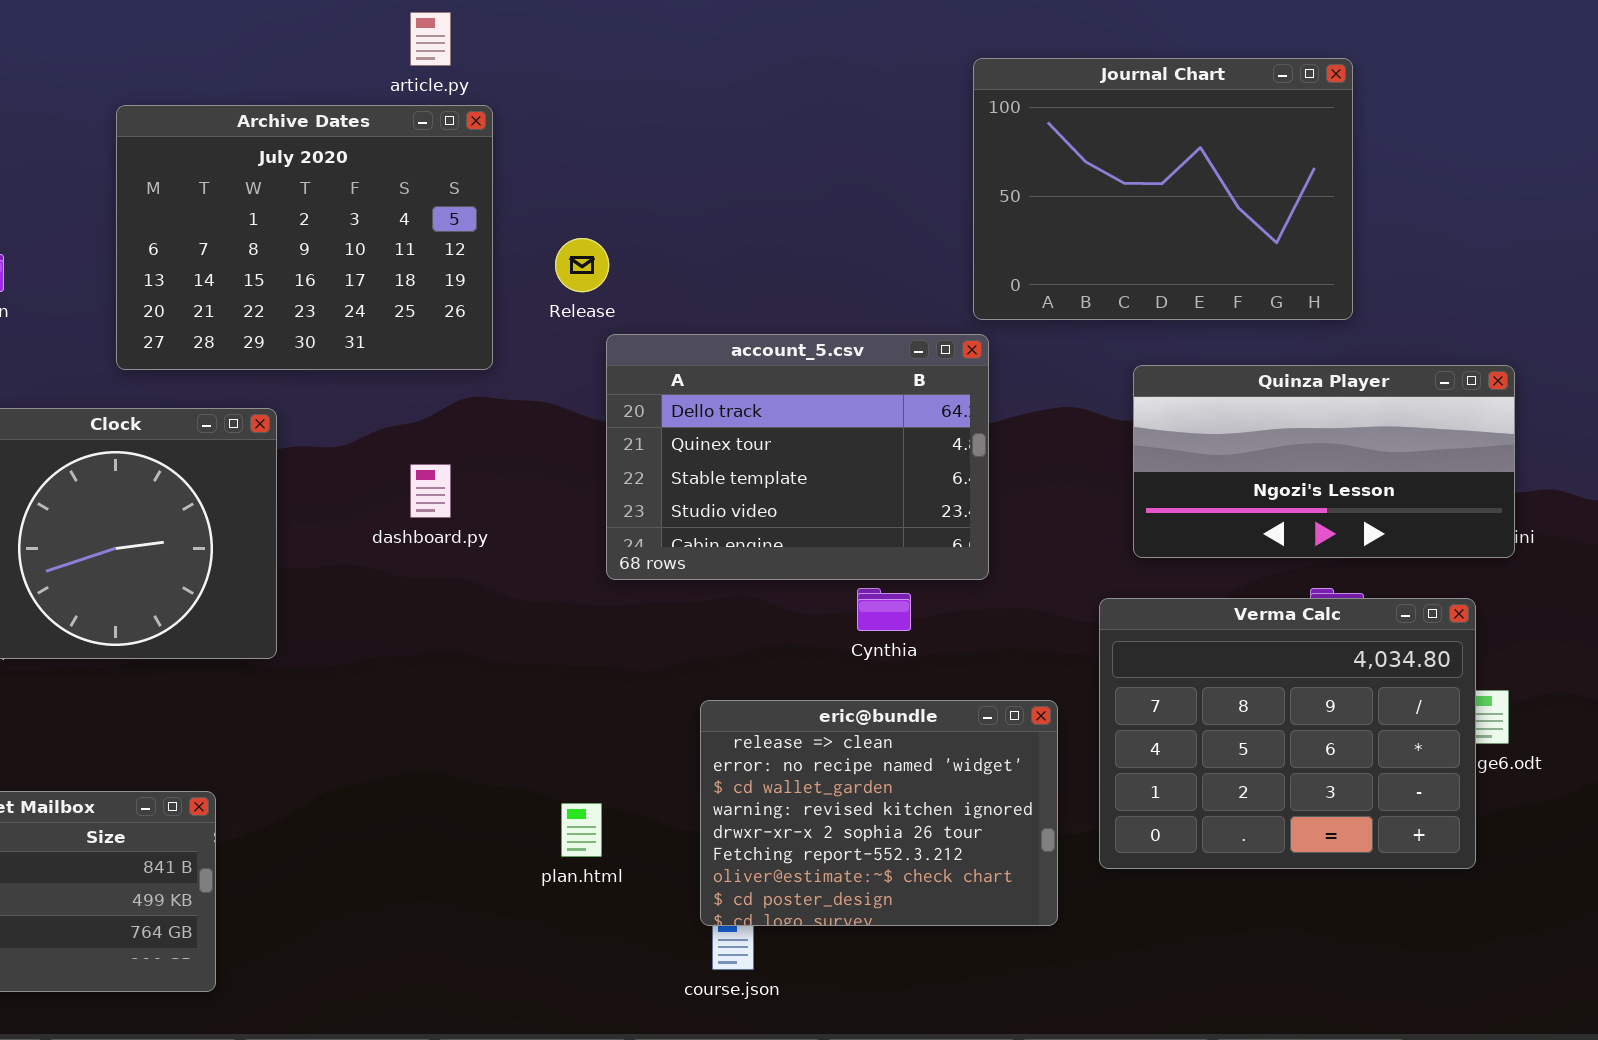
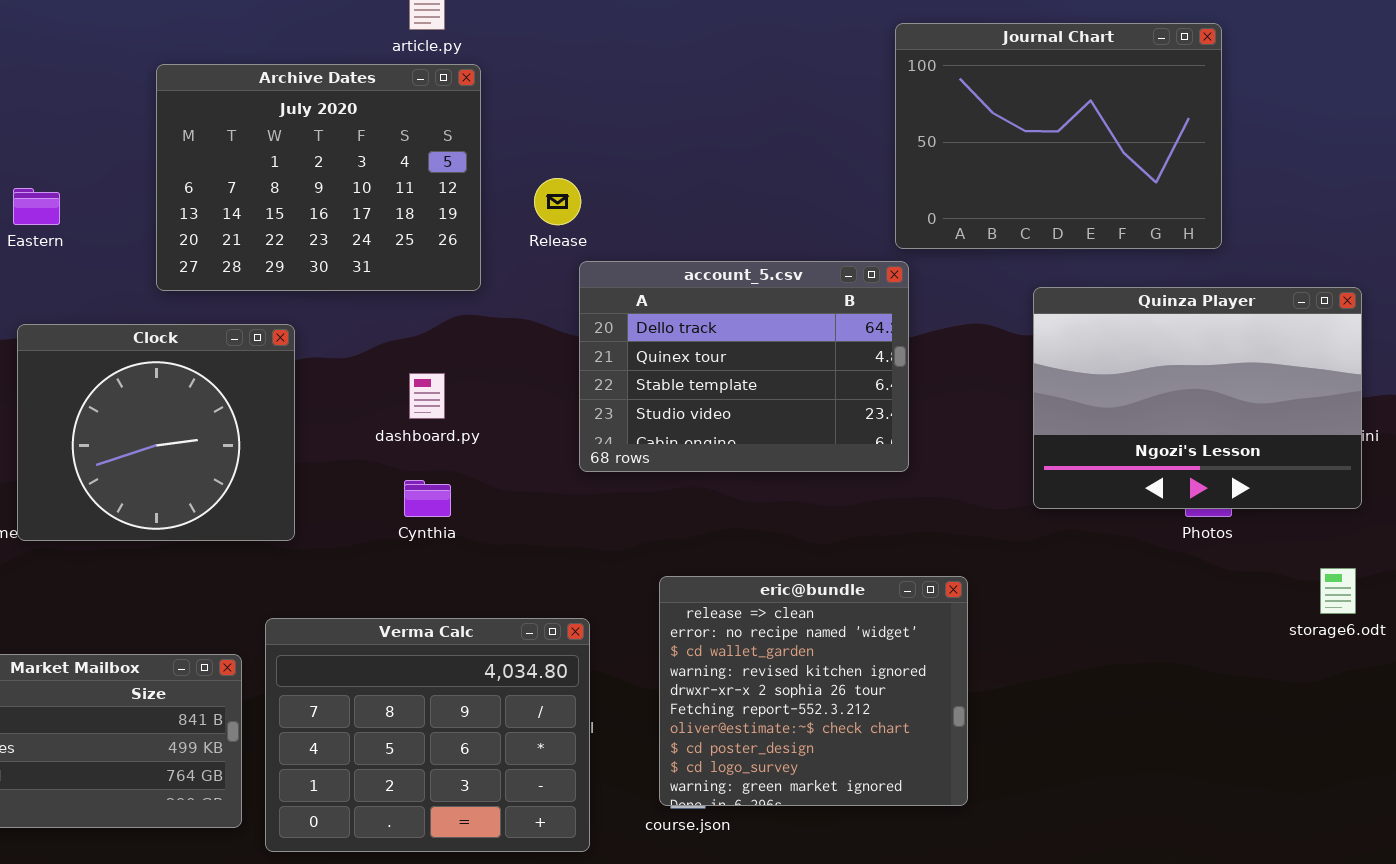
Quinza Player: [1133,365,1515,558] -> [1033,287,1362,509], resized
Cynthia: [857,588,911,631] -> [404,480,451,517], moved
Verma Calc: [1099,598,1476,869] -> [265,618,590,852], moved
eric@bundle: [700,700,1058,926] -> [659,576,968,806], resized

